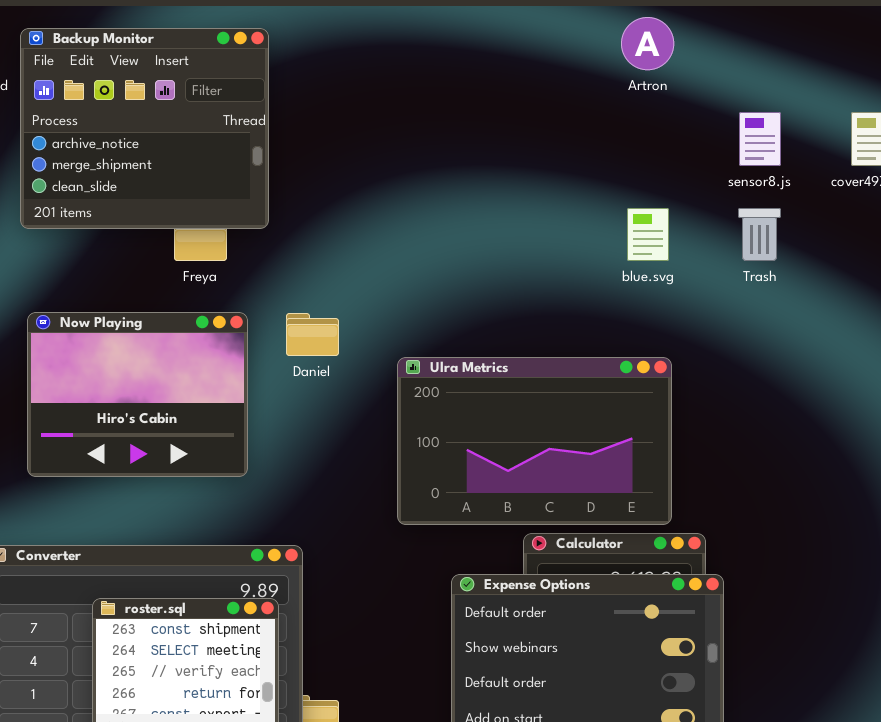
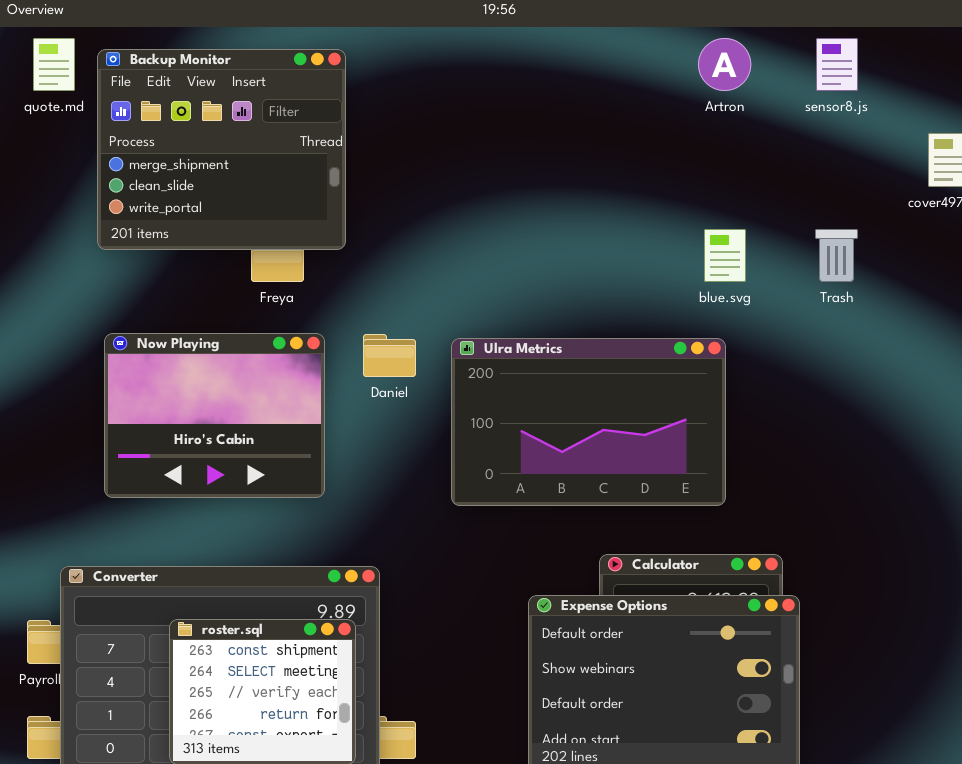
Backup Monitor: [20,28,269,229] -> [97,49,346,250], scrolled down 1 row
sensor8.js: [739,112,781,166] -> [816,38,858,91], moved
Ulra Metrics: [397,357,672,525] -> [451,338,726,506], moved

